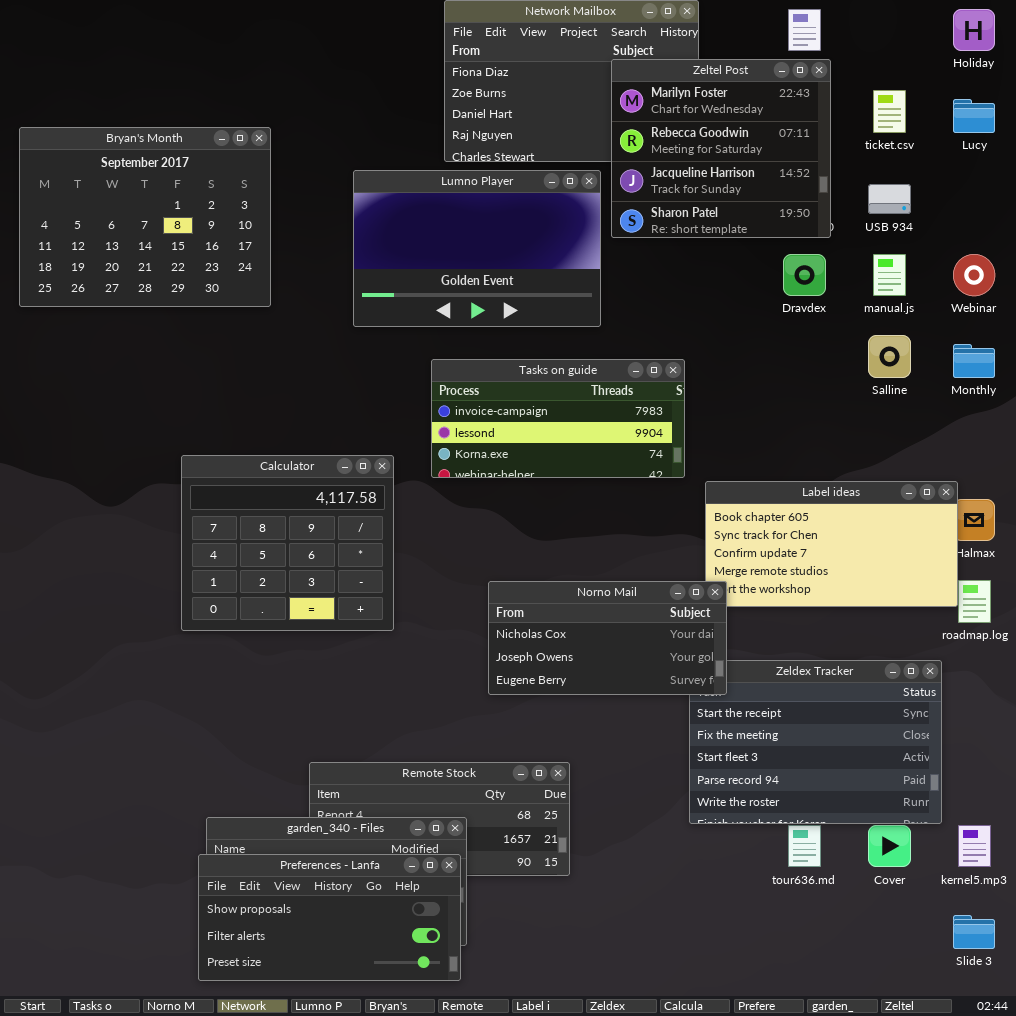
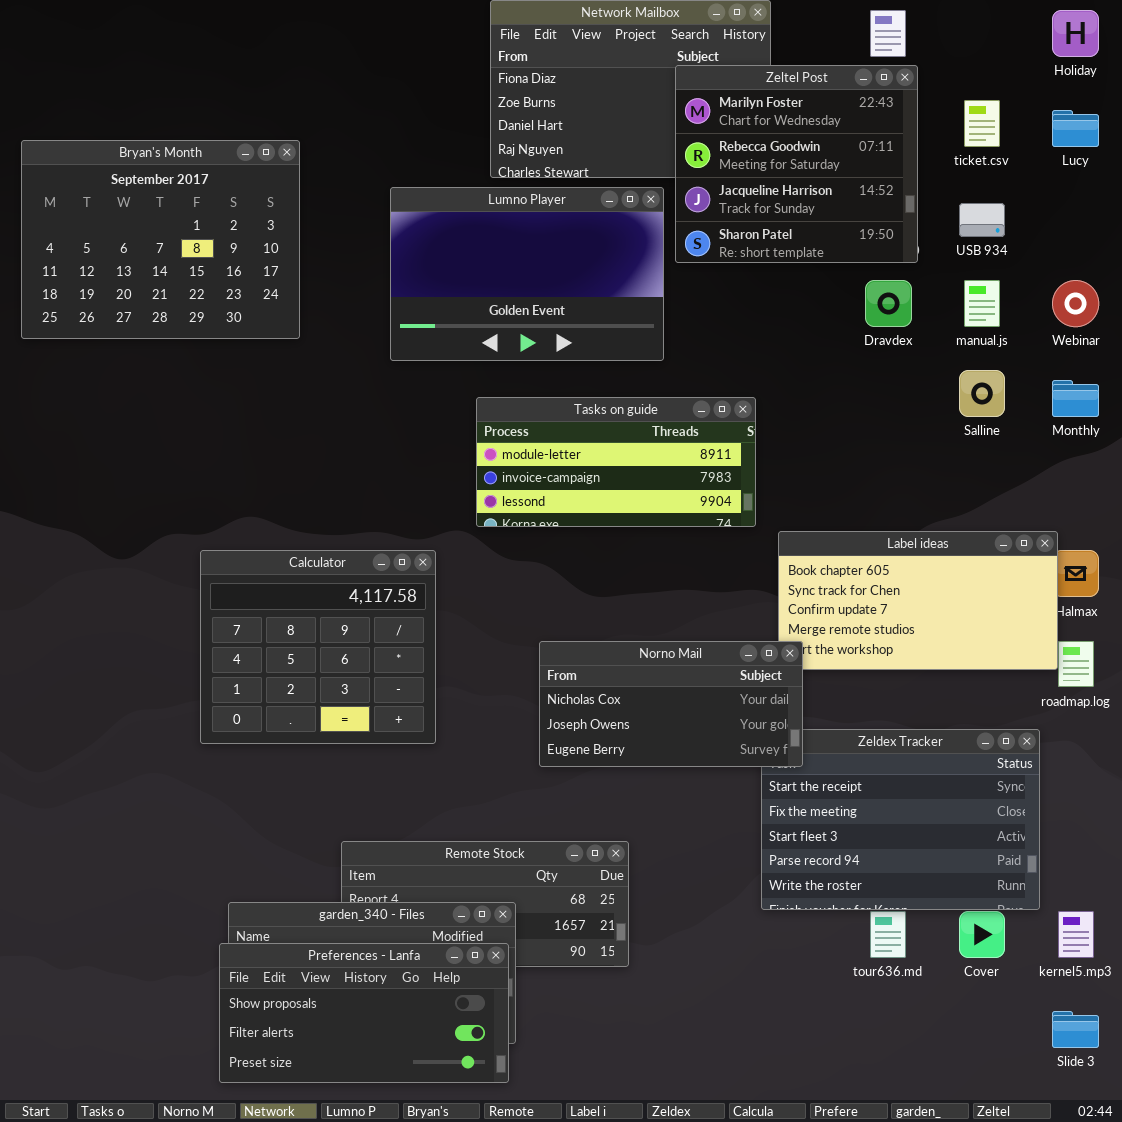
Tasks on guide: [431,359,685,478] -> [476,397,756,527], scrolled up 1 row
Calculator: [181,455,394,631] -> [200,550,436,744], moved

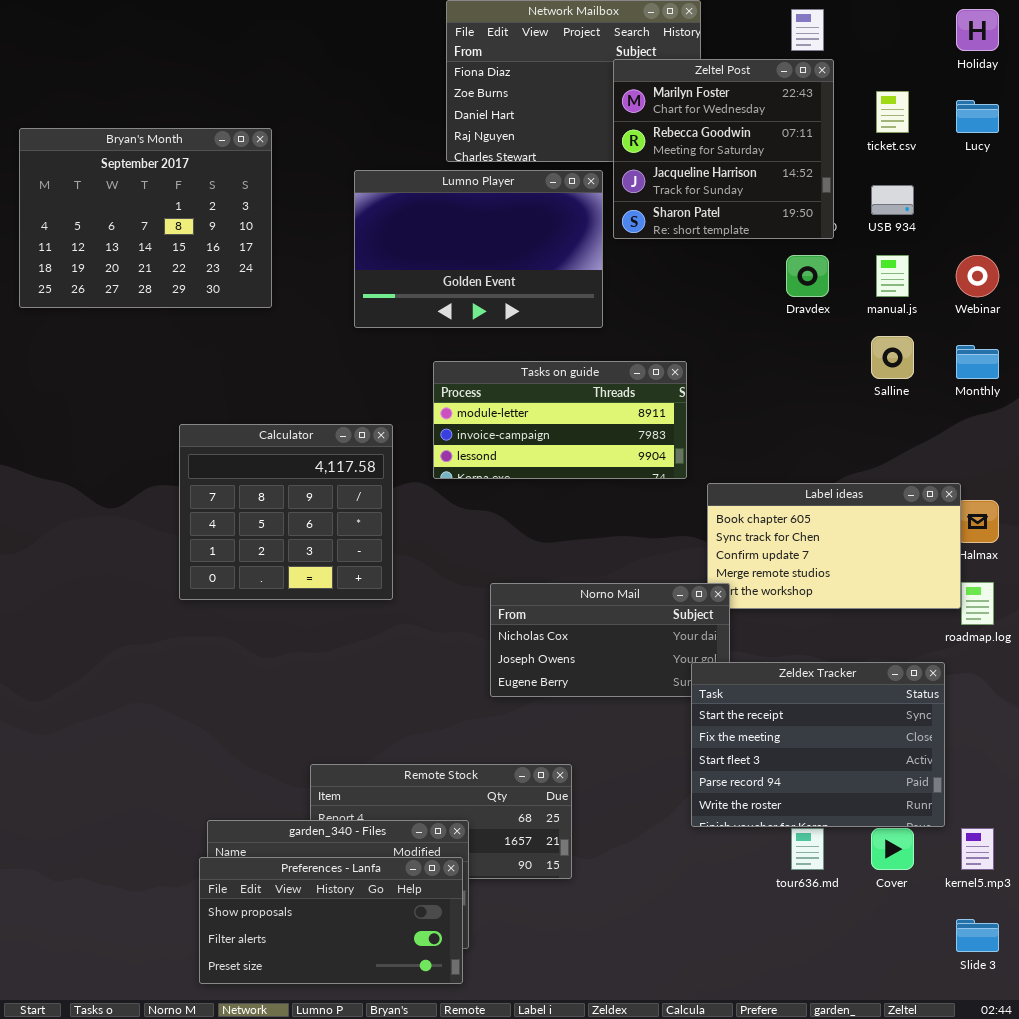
Calculator: [200,550,436,744] -> [179,424,393,600], moved
Zeldex Tracker: [761,729,1040,910] -> [691,662,945,827], raised

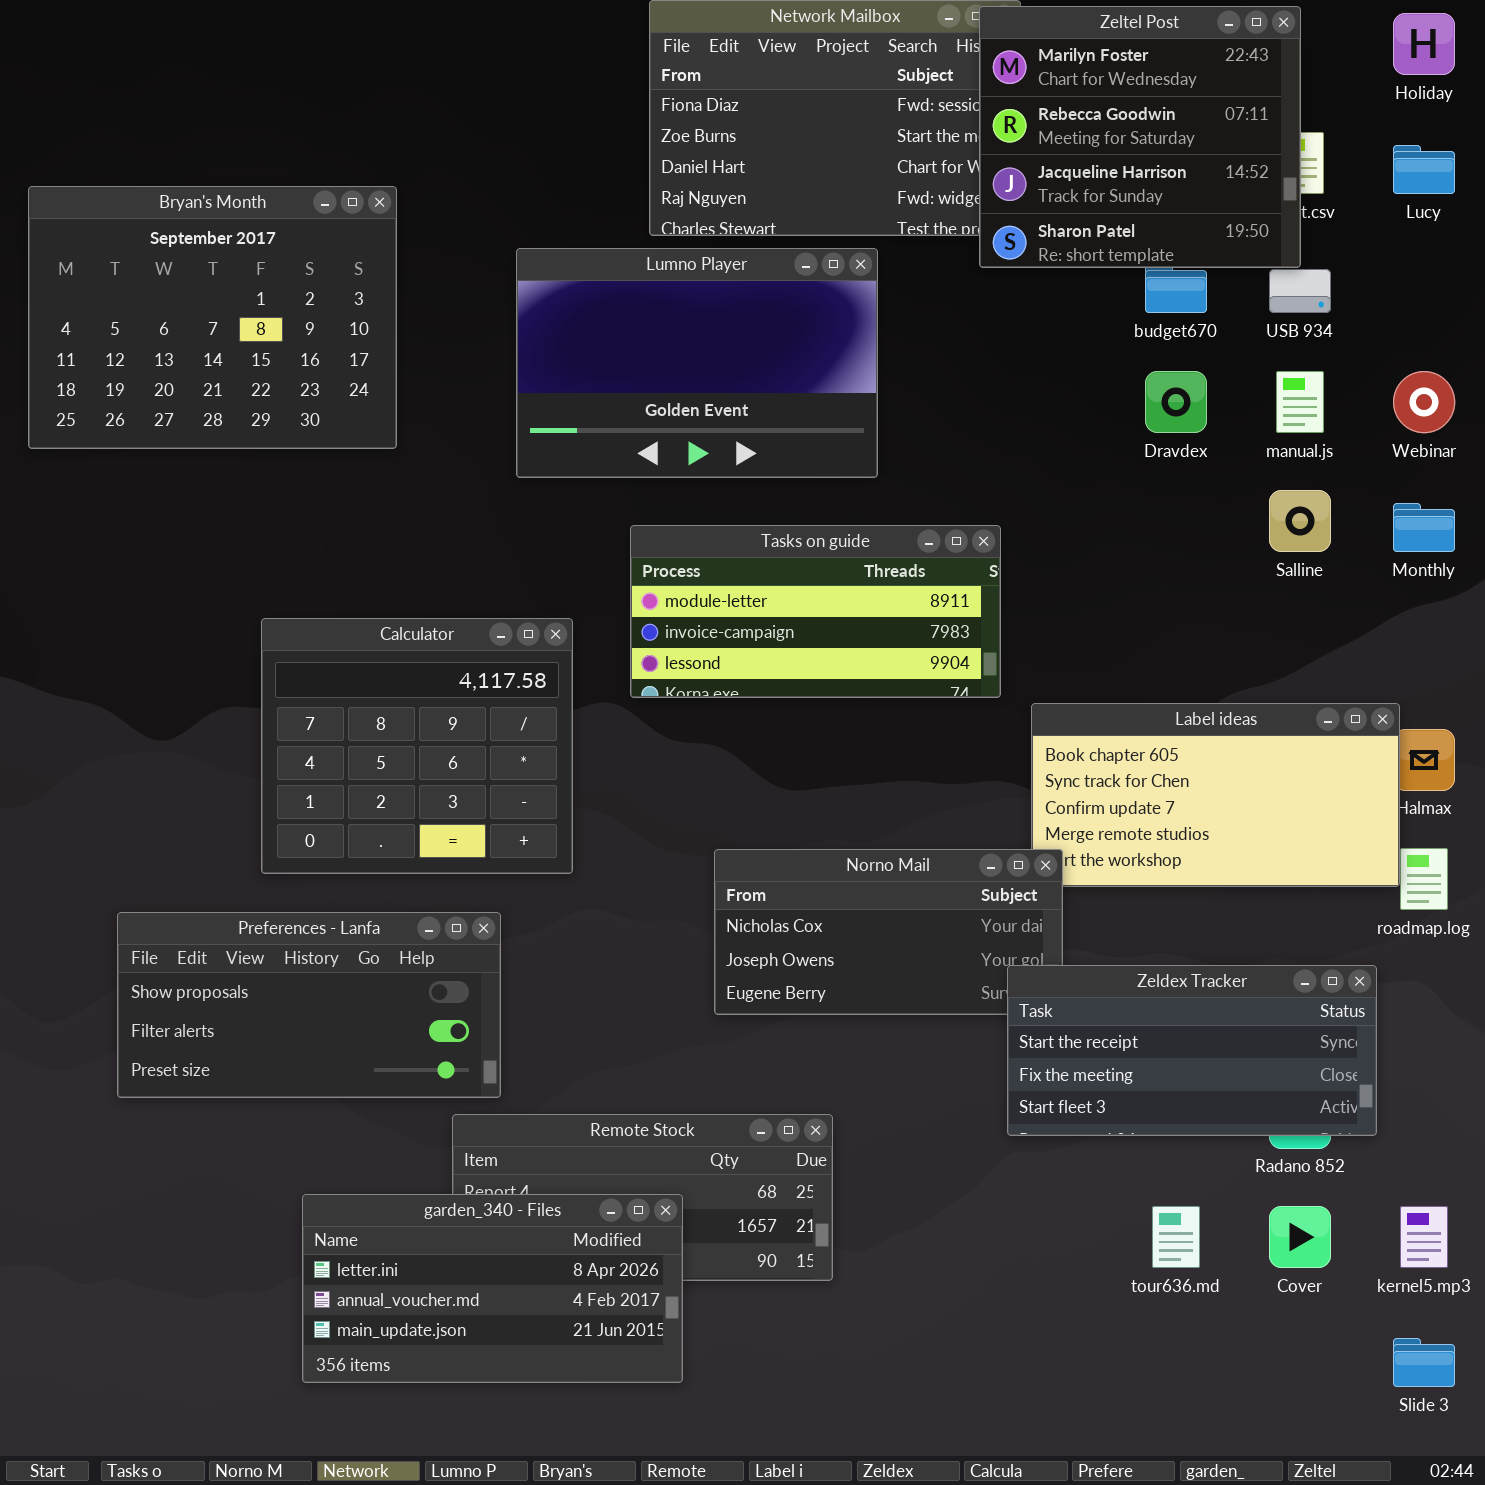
Zeltel Post: [613,59,834,239] -> [979,6,1301,268], moved
Zeldex Tracker: [691,662,945,827] -> [1007,965,1377,1136], resized
Preferences - Lanfa: [199,857,463,984] -> [117,912,501,1098], moved

